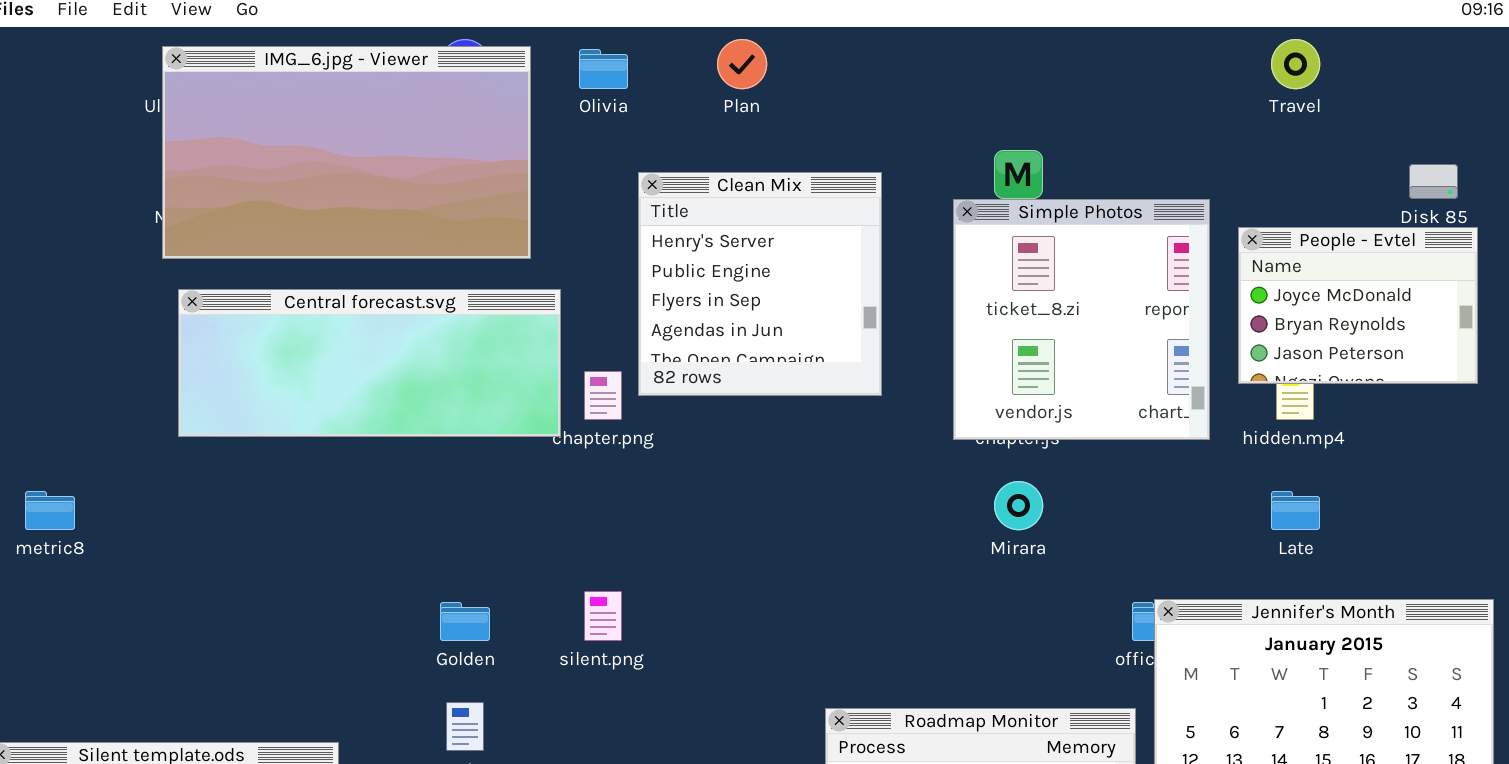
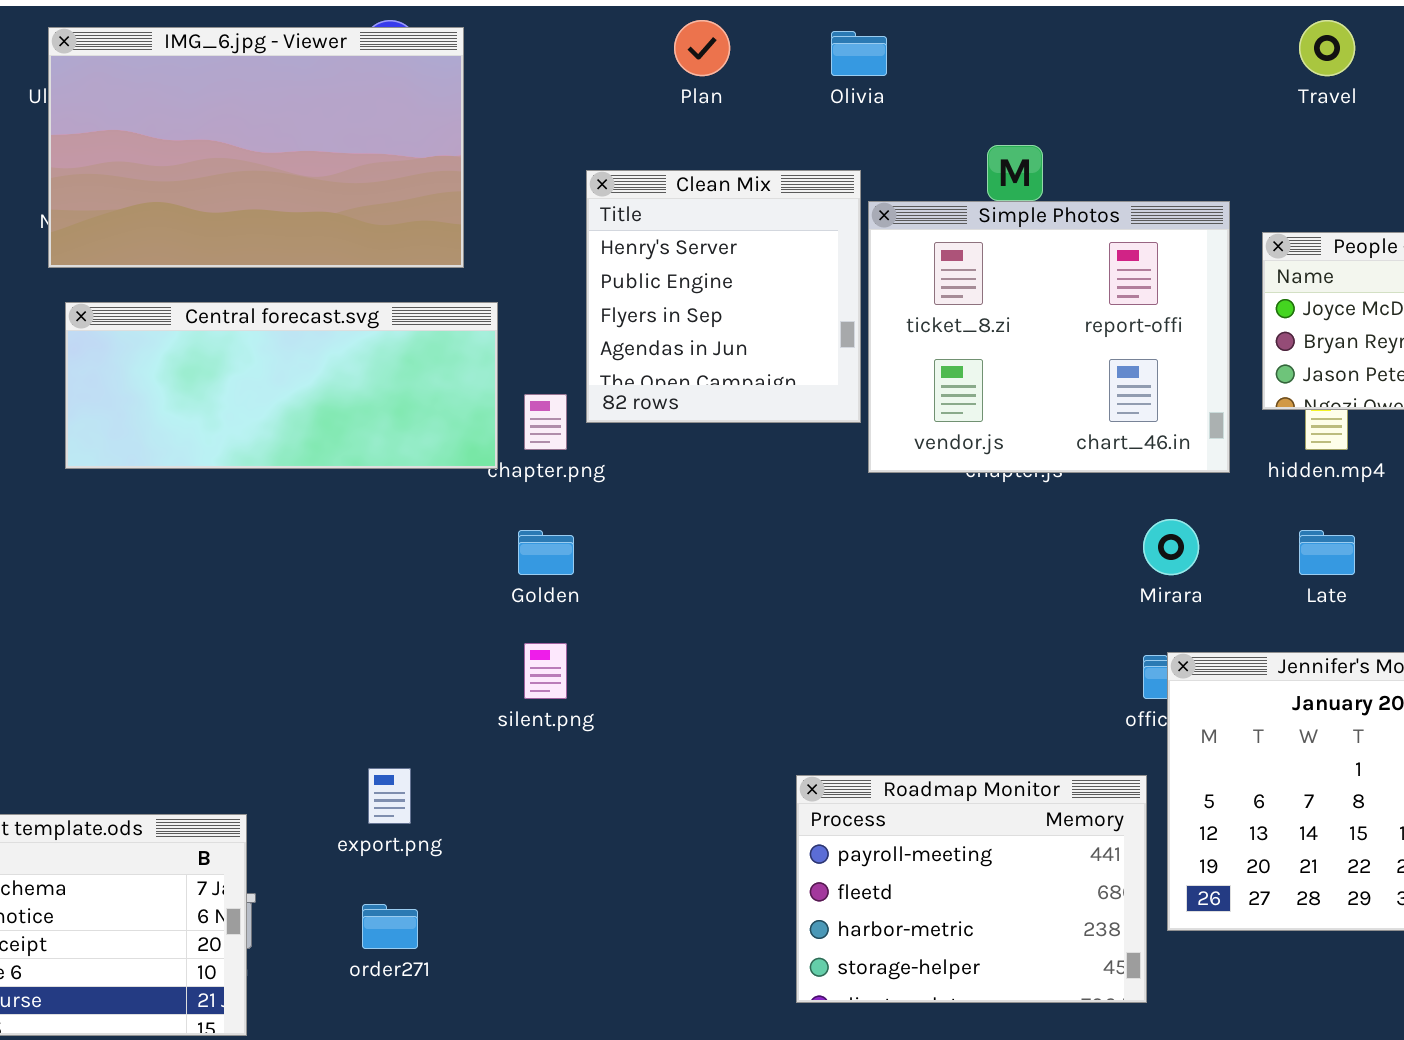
Olivia: [579,49,628,89] -> [831,31,887,76], moved
Simple Photos: [953,199,1210,440] -> [868,201,1230,473], resized
Mirara: [994,481,1043,530] -> [1143,519,1199,575], moved
Golden: [440,602,490,641] -> [518,530,574,575], moved

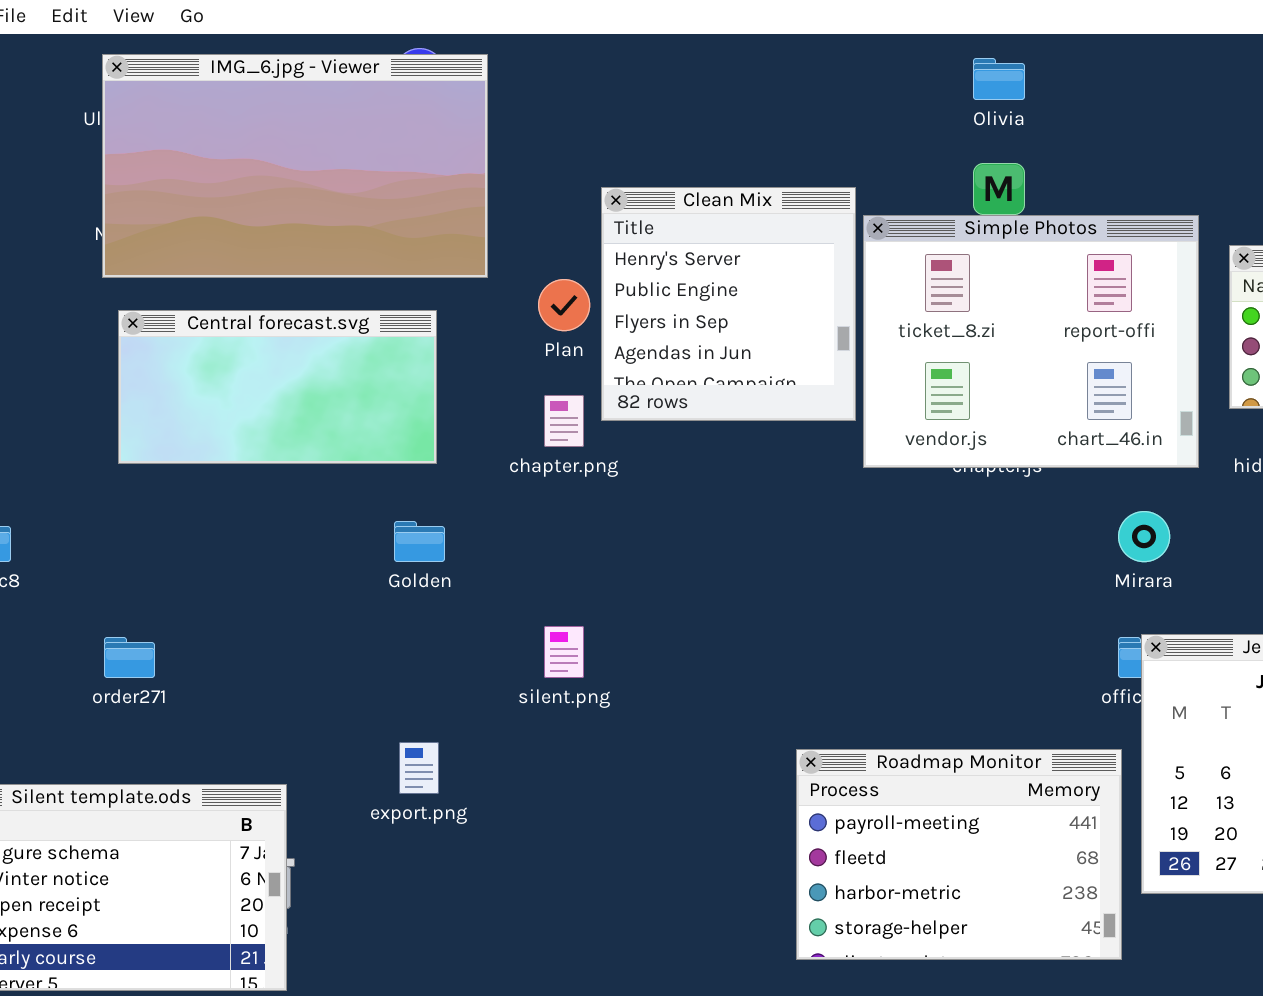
Plan: [674,20,730,76] -> [538,279,590,331], moved
Olivia: [831,31,887,76] -> [973,58,1025,100], moved
Central forecast.svg: [65,302,498,469] -> [118,310,437,464], resized
Golden: [518,530,574,575] -> [394,521,445,562], moved
order271: [362,904,418,949] -> [104,637,155,678], moved

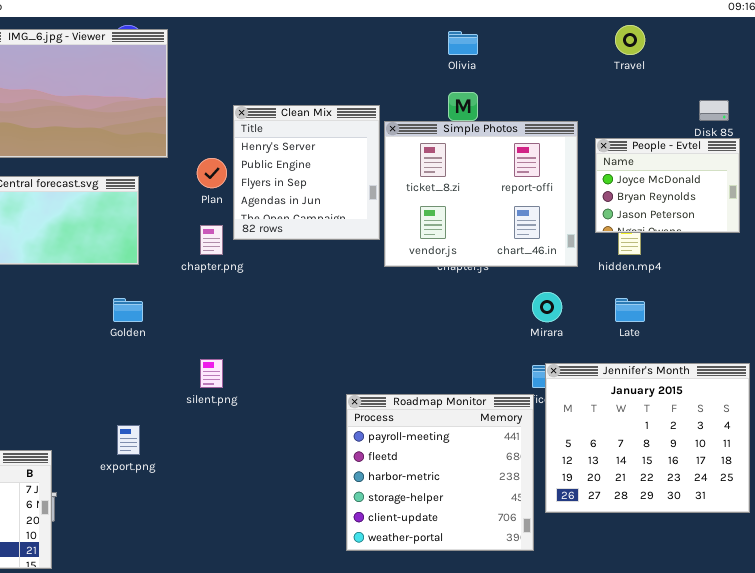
Roadmap Monitor: [796,749,1122,960] -> [346,394,534,551], resized

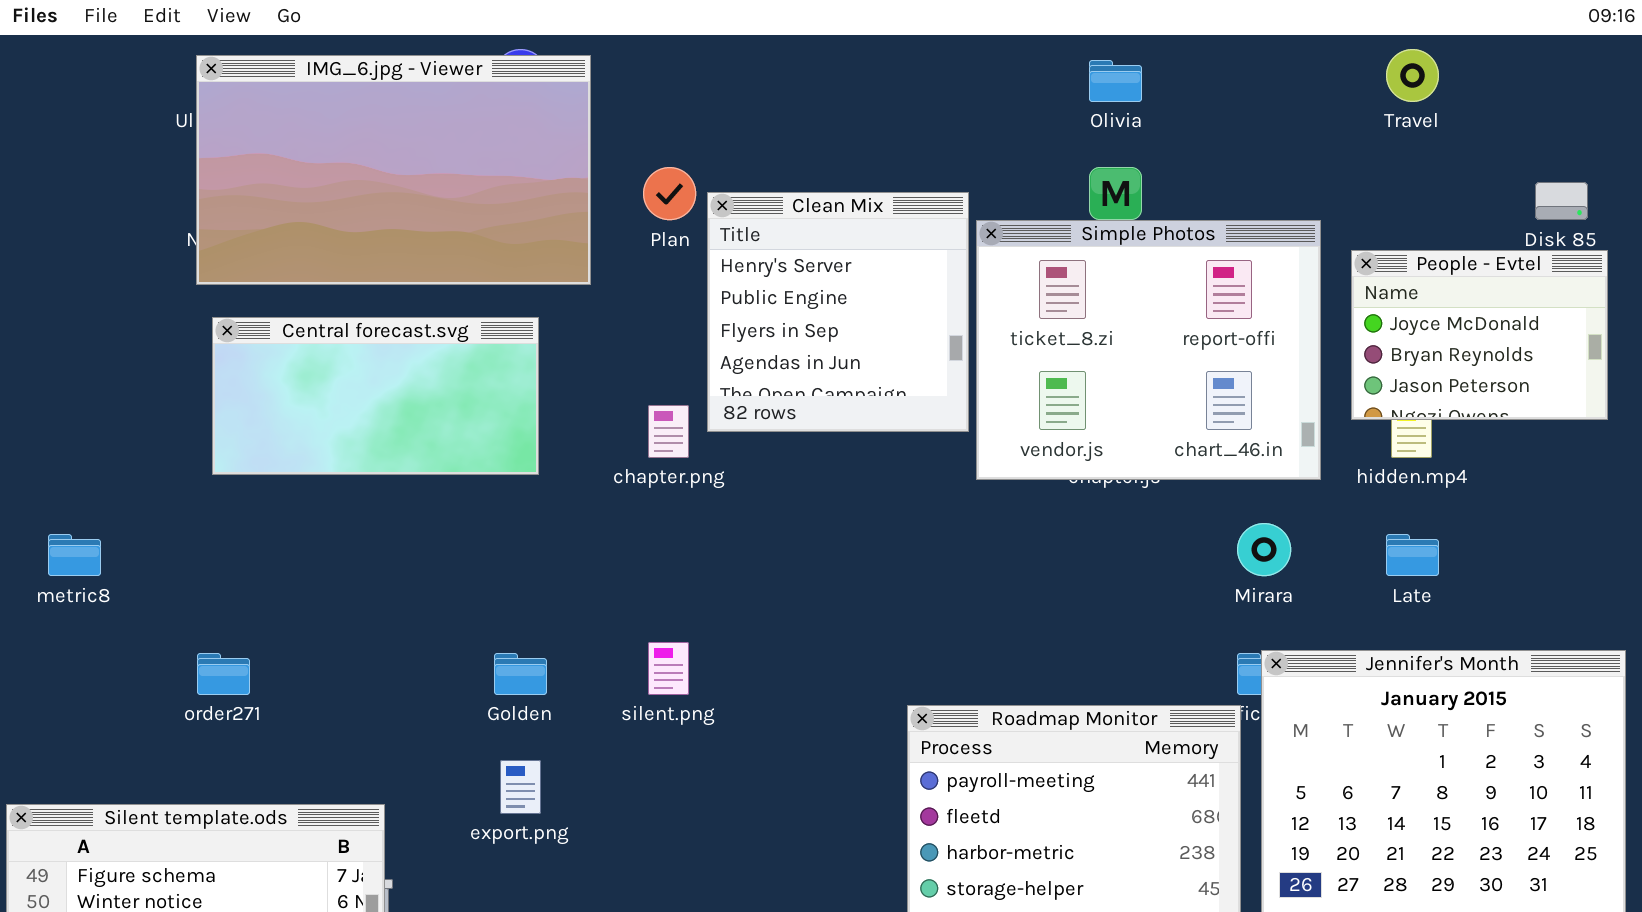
Plan: [197,158,227,188] -> [643,167,696,220], moved
Golden: [113,298,143,322] -> [494,653,547,695], moved

